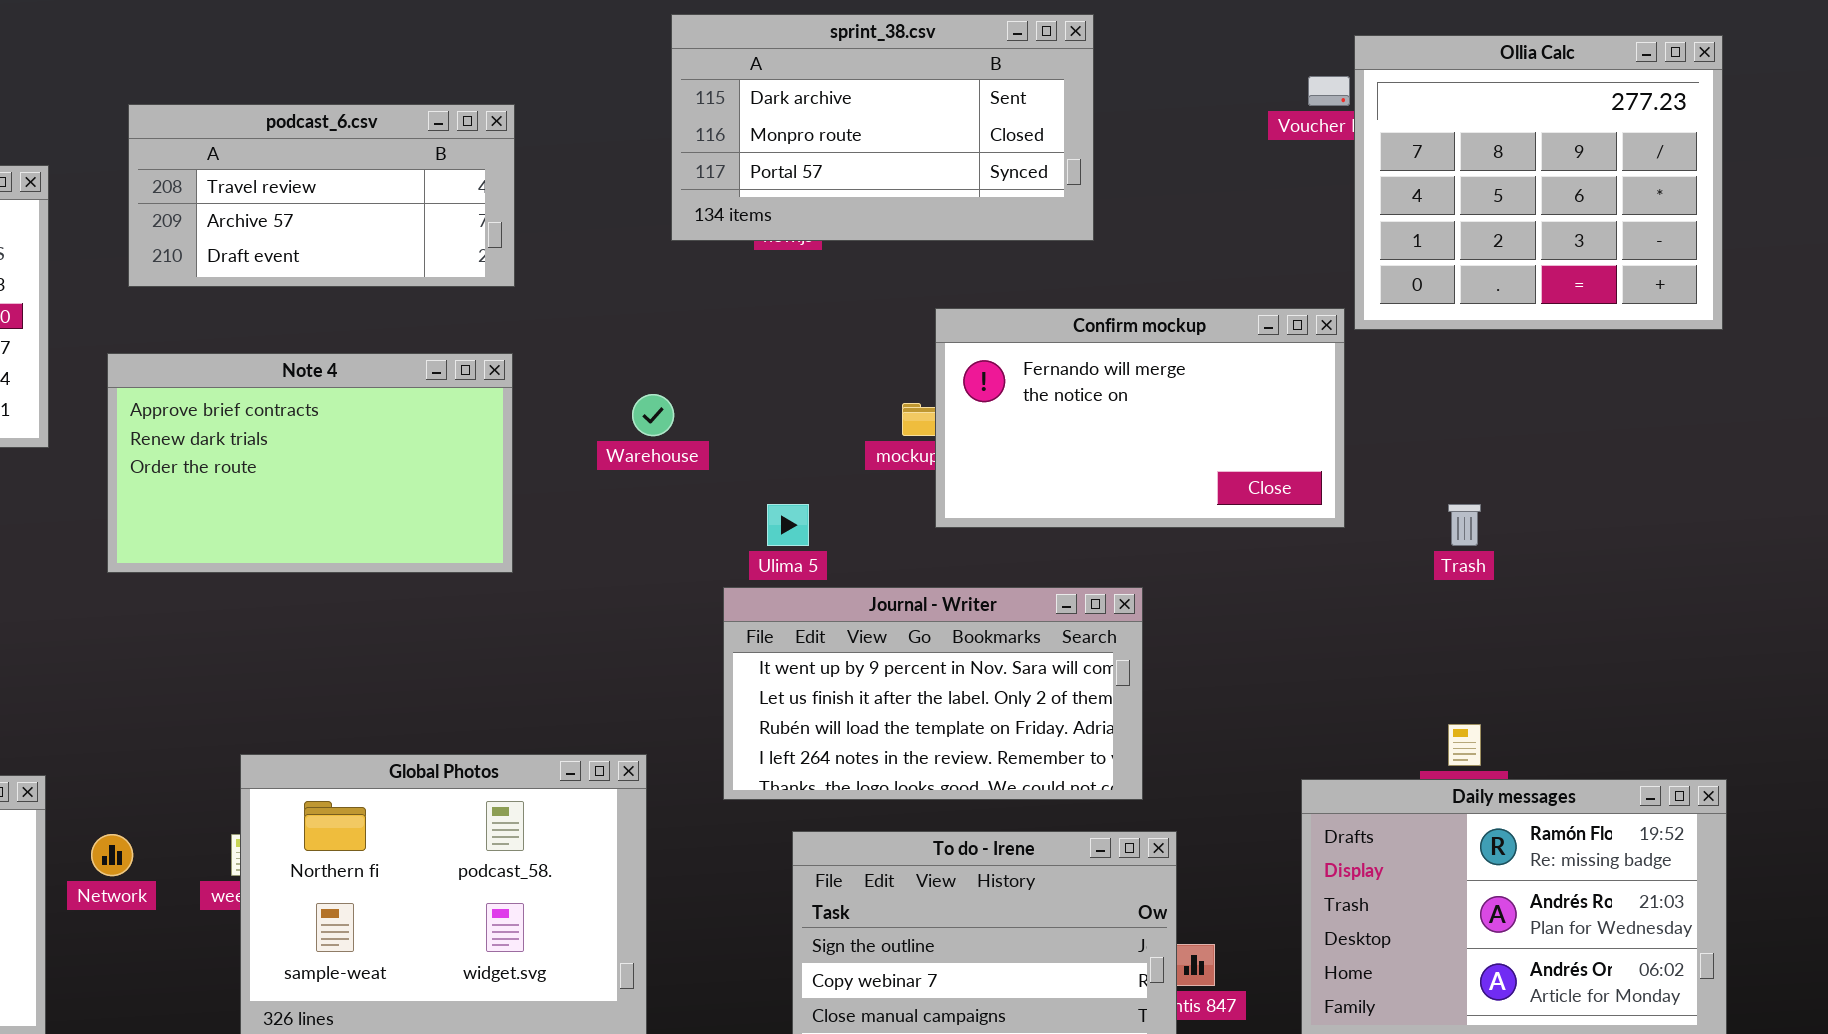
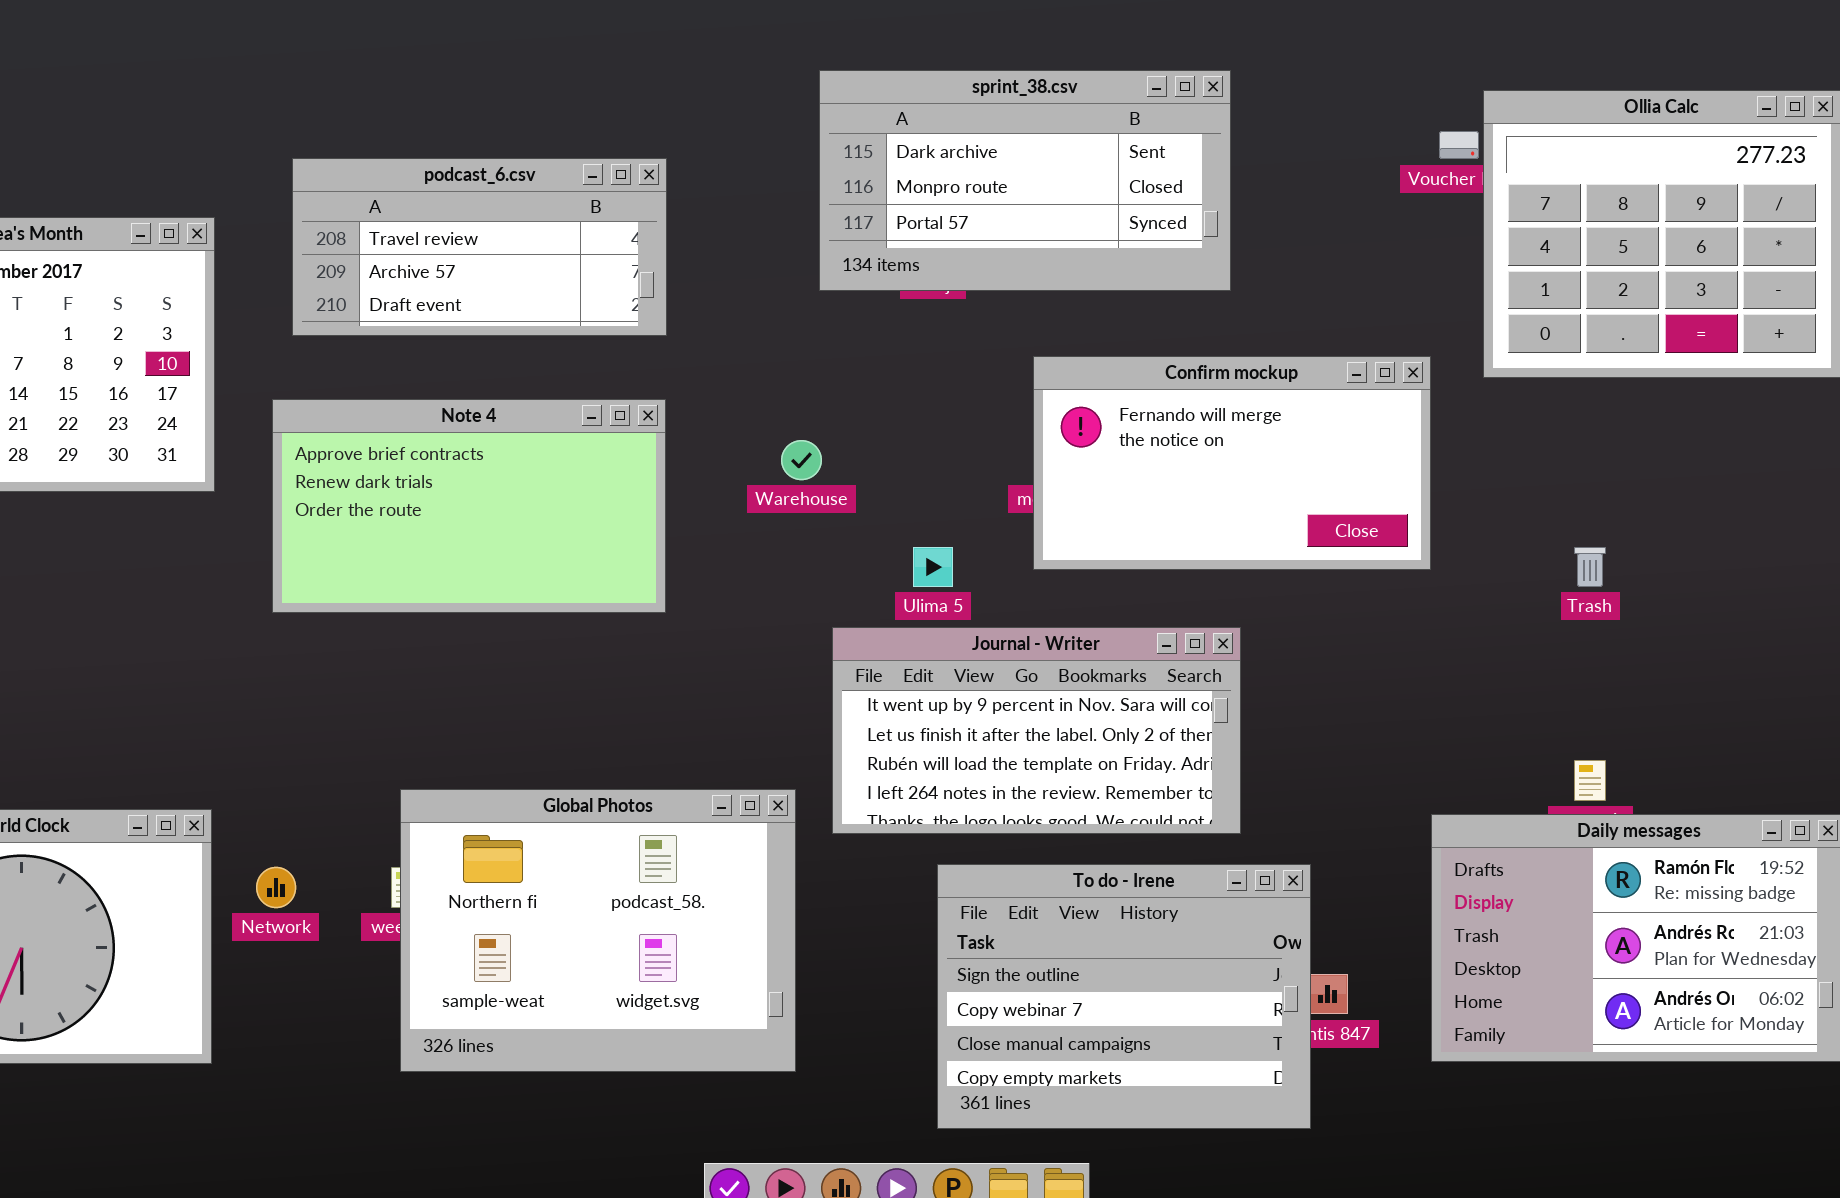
Confirm mockup: [935,308,1345,528] -> [1033,356,1431,570], moved
Journal - Writer: [723,587,1143,800] -> [832,627,1241,834], moved

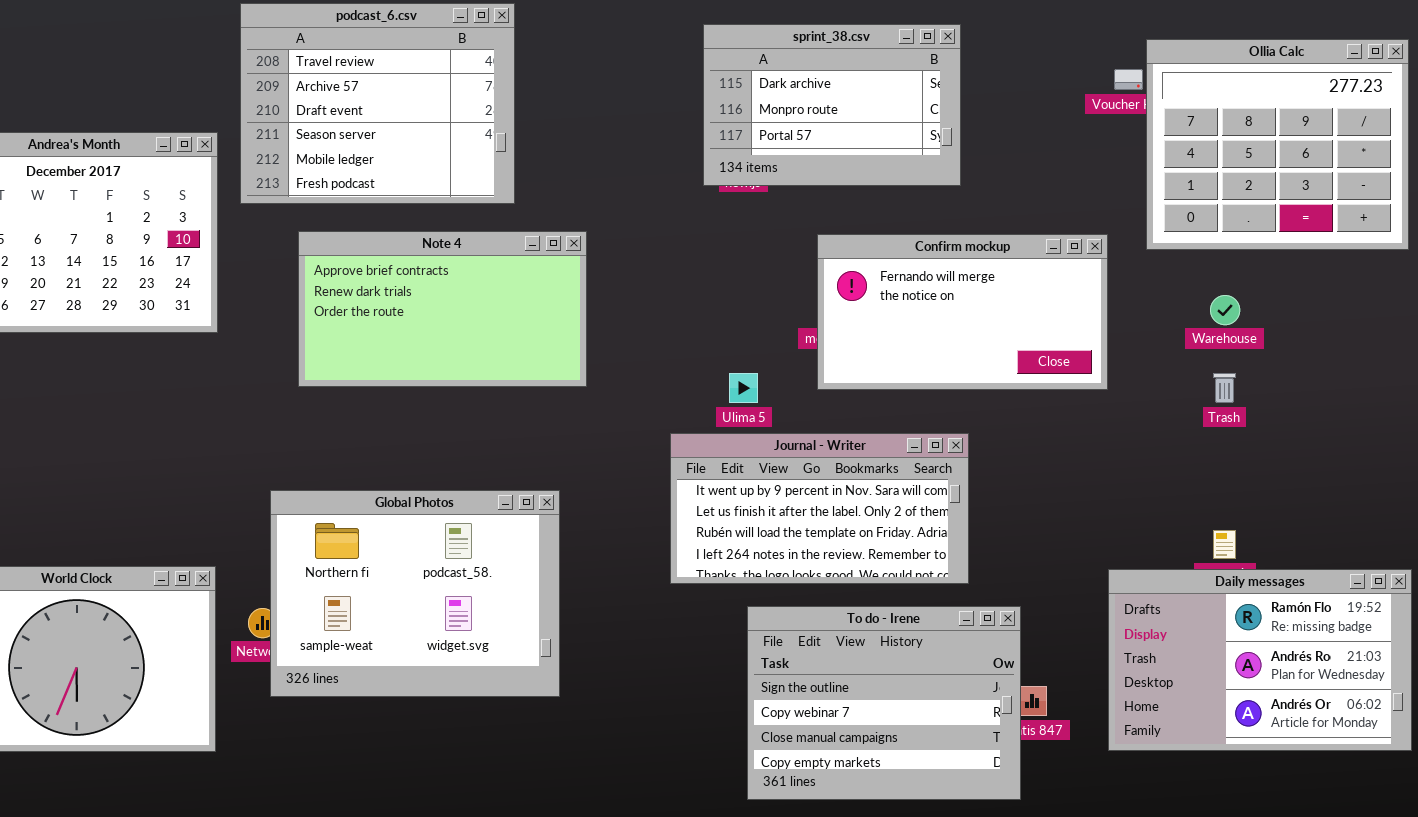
sprint_38.csv: [819,70,1231,291] -> [703,24,961,186], resized
podcast_6.csv: [292,158,667,336] -> [240,3,515,204], moved, resized
Note 4: [272,399,666,613] -> [298,231,587,387], moved
Warehouse: [781,440,822,480] -> [1210,295,1240,325], moved
Global Photos: [400,789,796,1072] -> [270,490,560,697], moved

